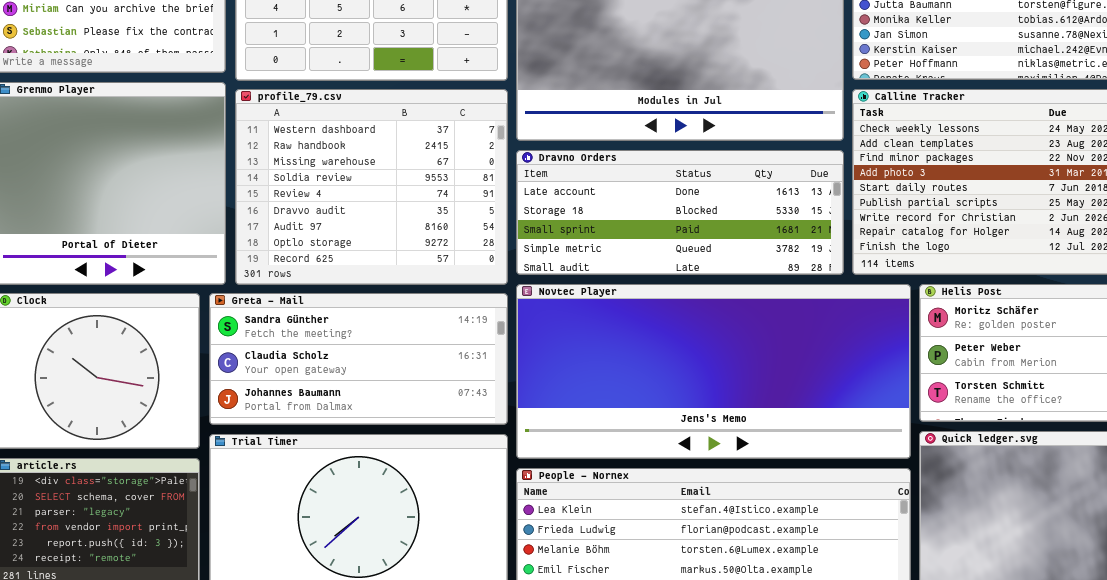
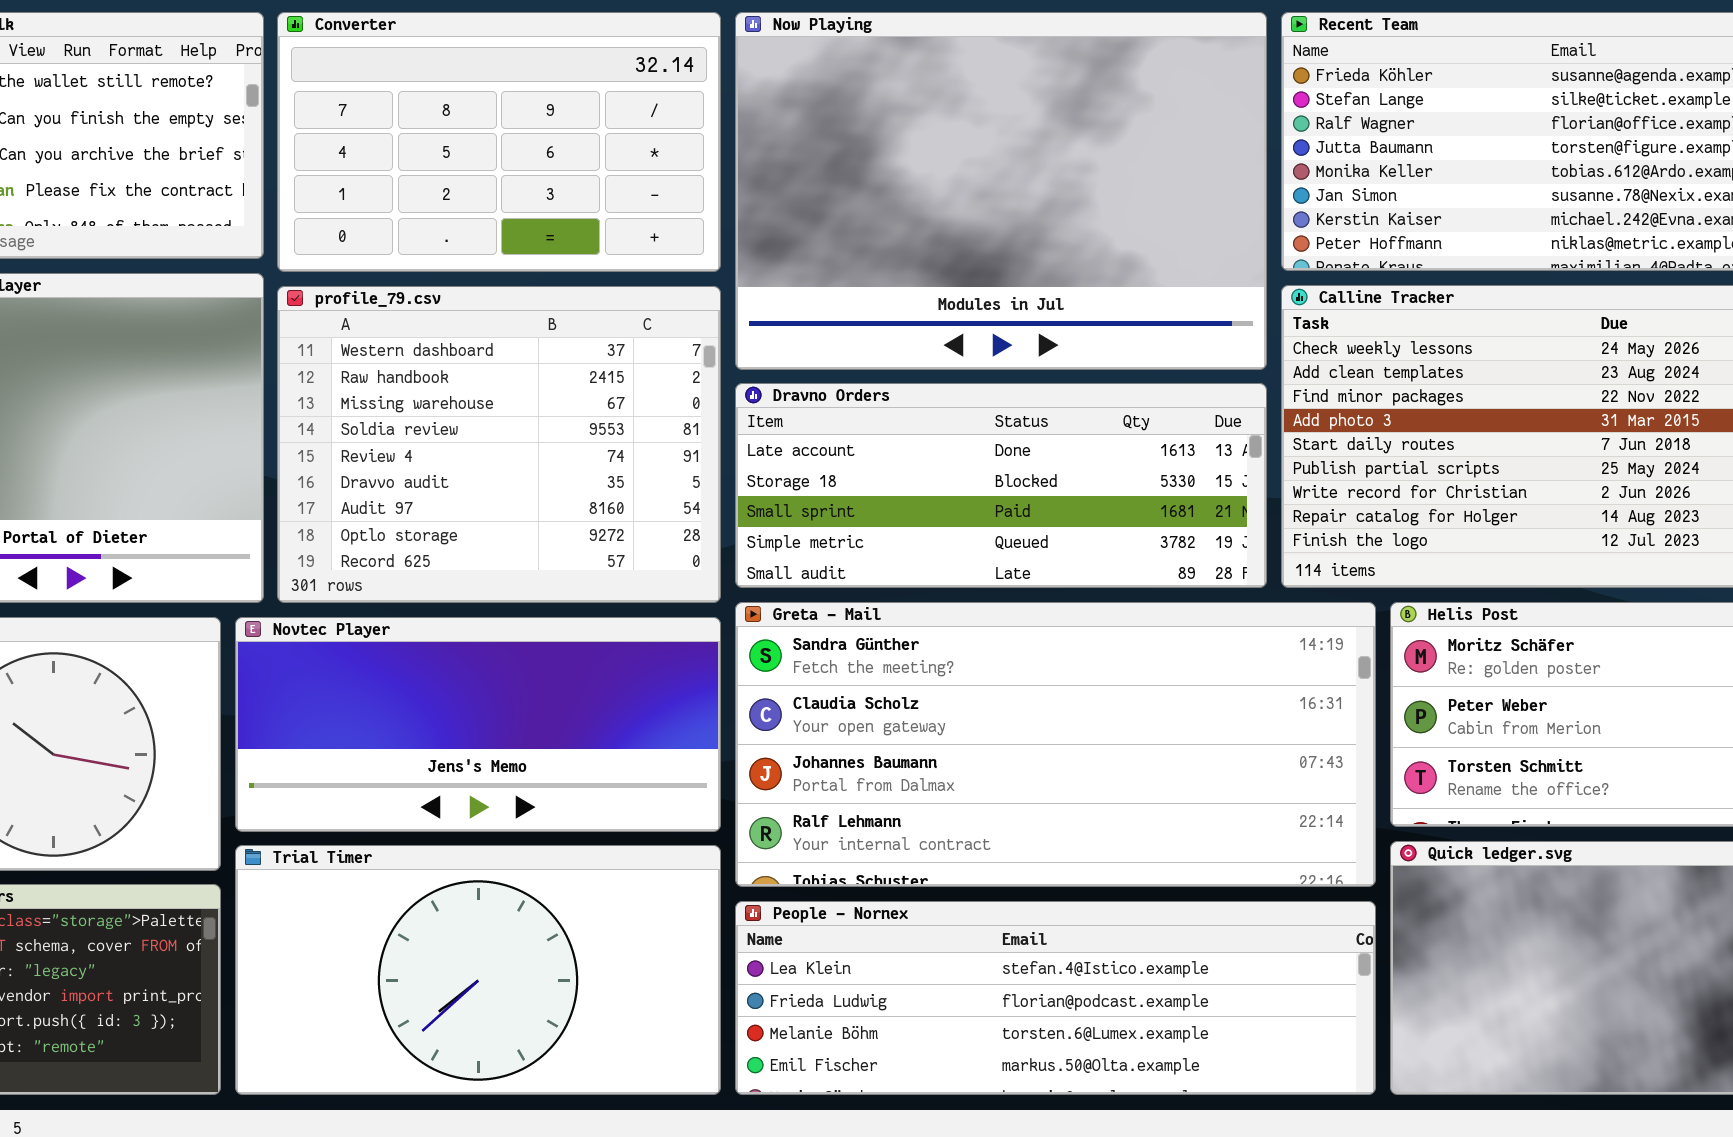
Novtec Player: [516,284,911,459] -> [235,617,721,832], moved, resized
Greta - Mail: [209,293,508,425] -> [735,602,1376,887], moved, resized

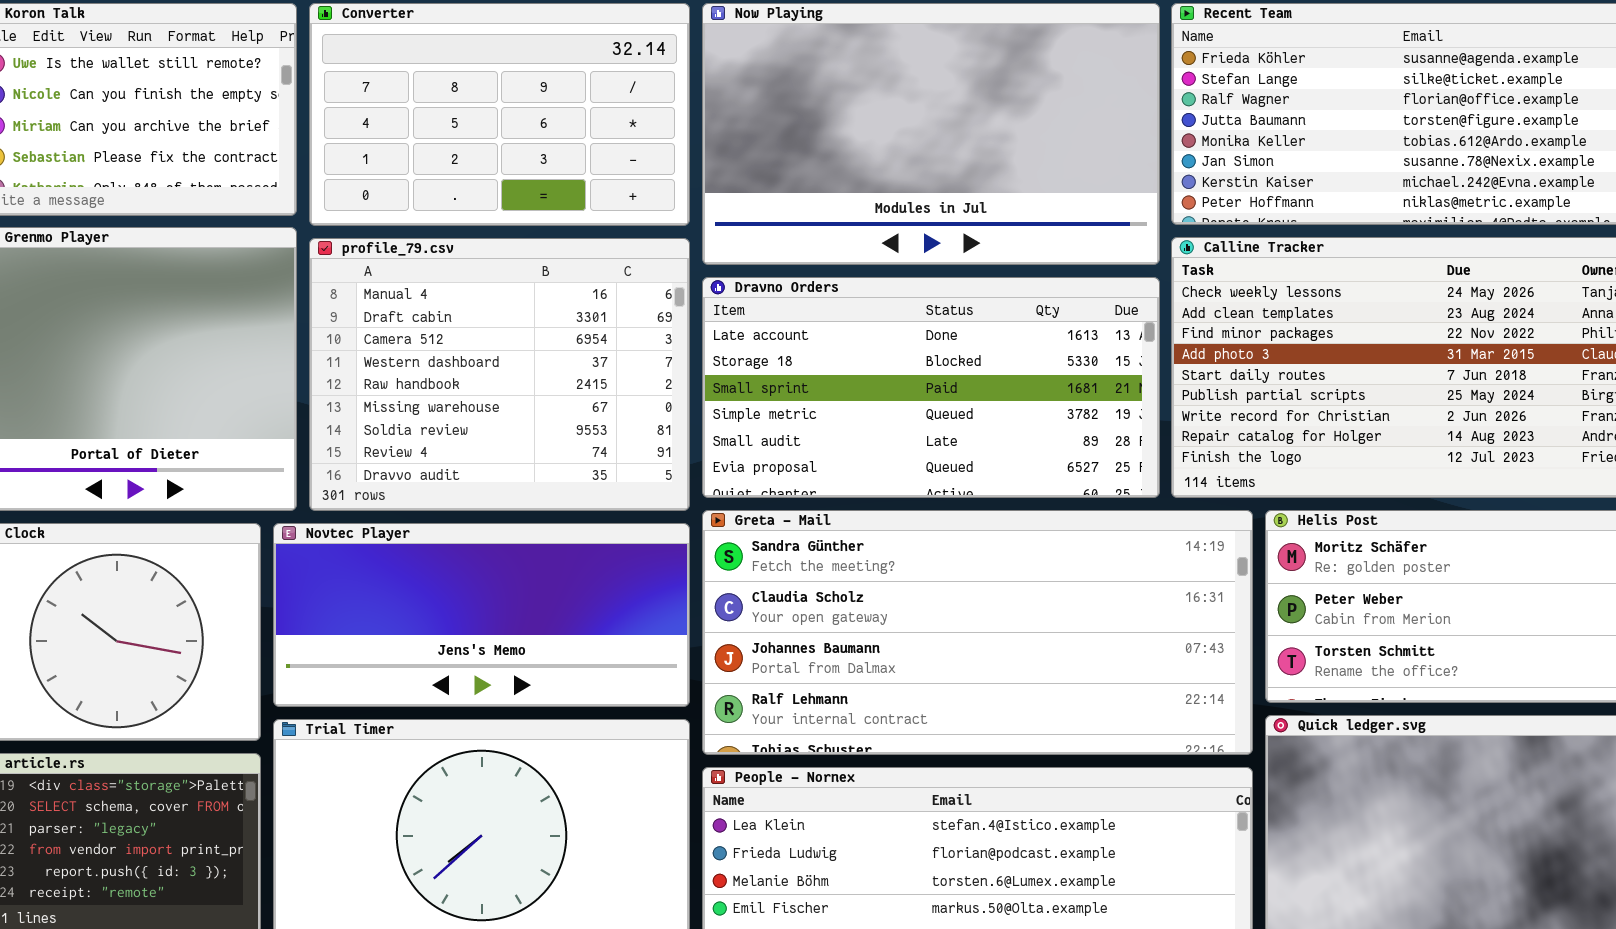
Now Playing: [735,12,1267,370] -> [702,3,1160,265], resized
profile_79.csv: [277,286,721,603] -> [309,238,690,511], scrolled up 3 rows
Dravno Orders: [735,383,1267,588] -> [702,277,1160,498], resized

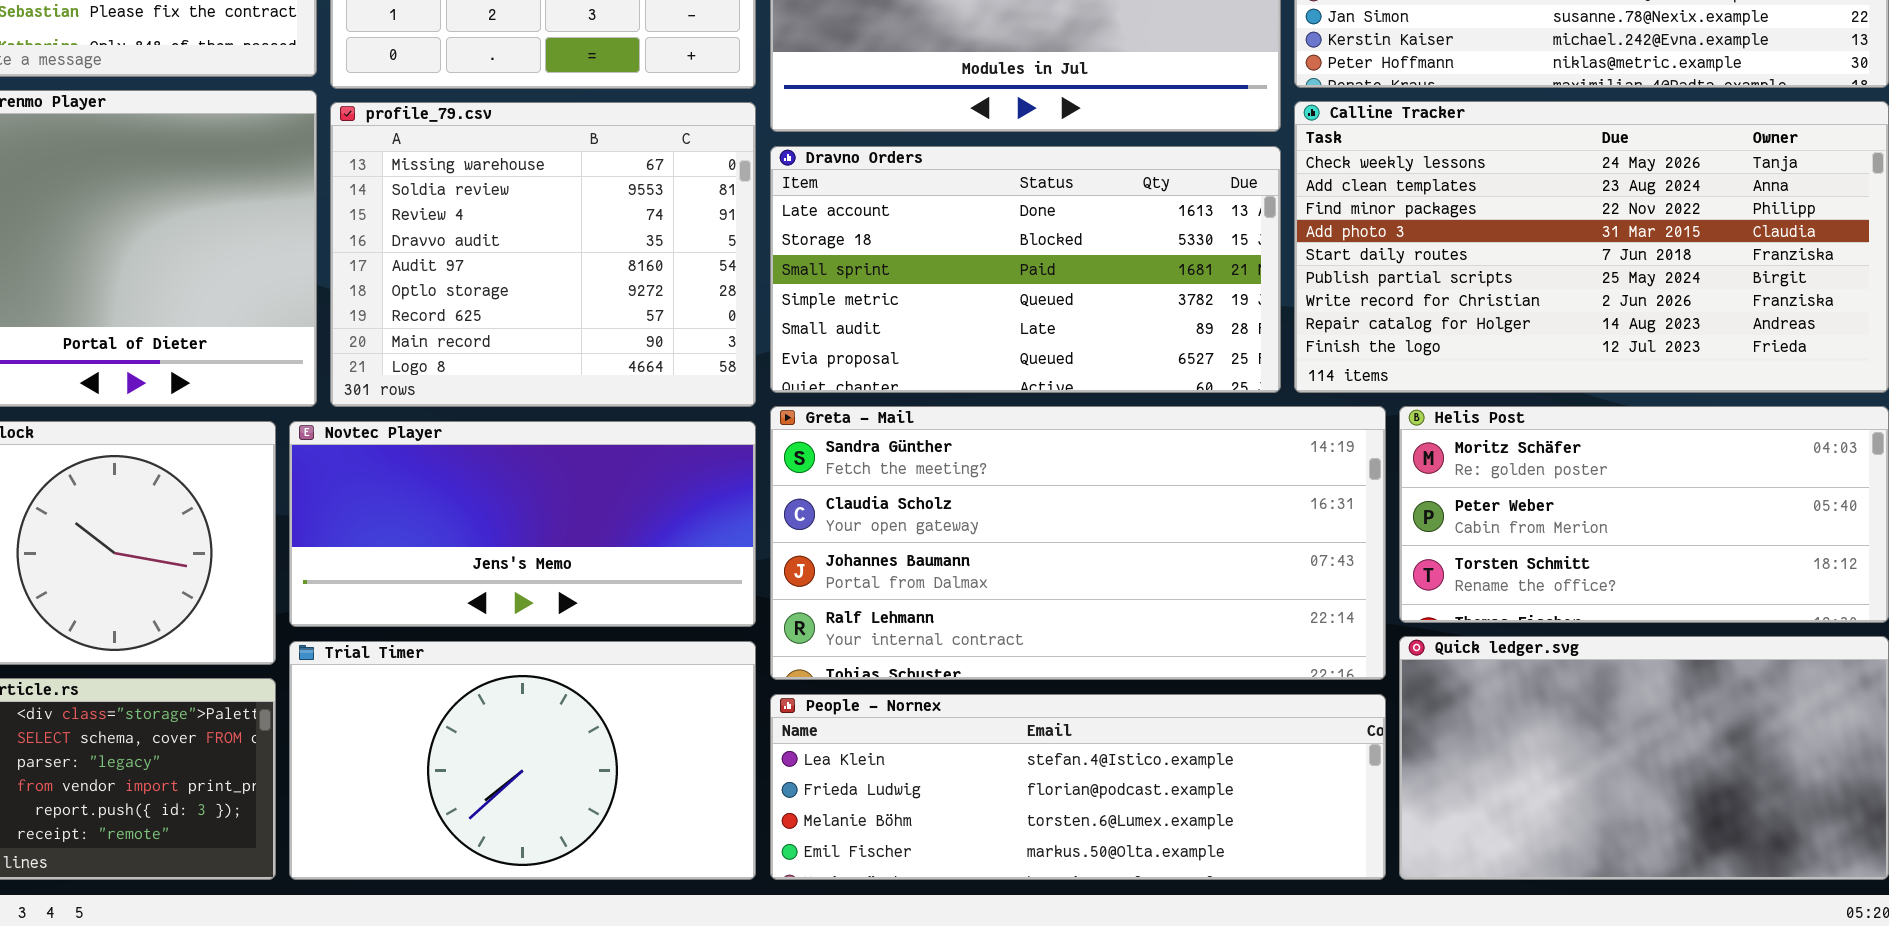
profile_79.csv: [309,238,690,511] -> [330,102,756,407], scrolled down 5 rows

